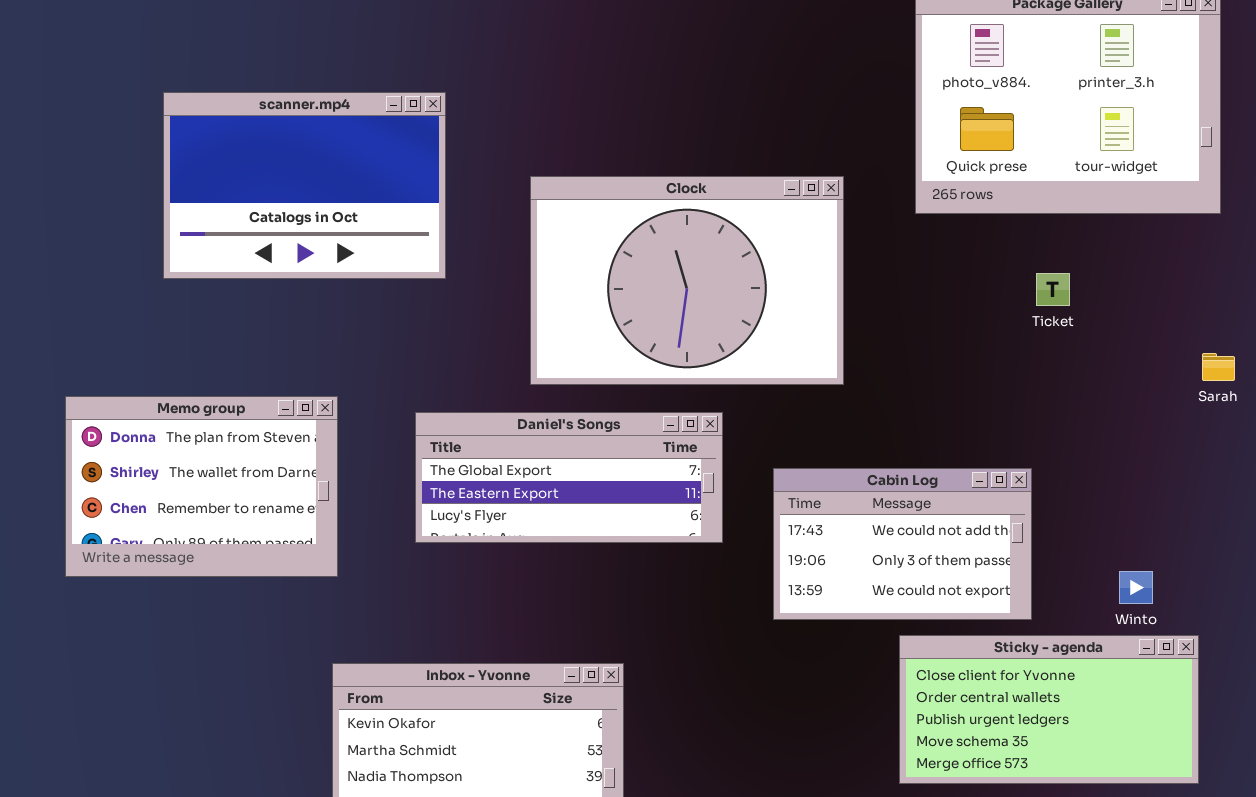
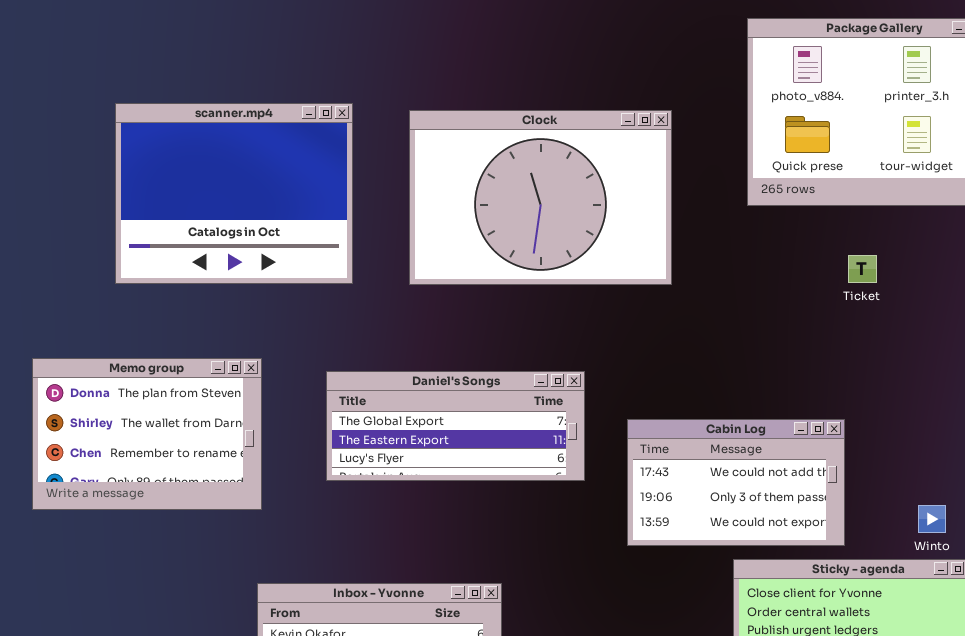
scanner.mp4: [163,92,446,279] -> [115,103,353,284], resized
Clock: [530,176,844,385] -> [409,110,672,285], moved

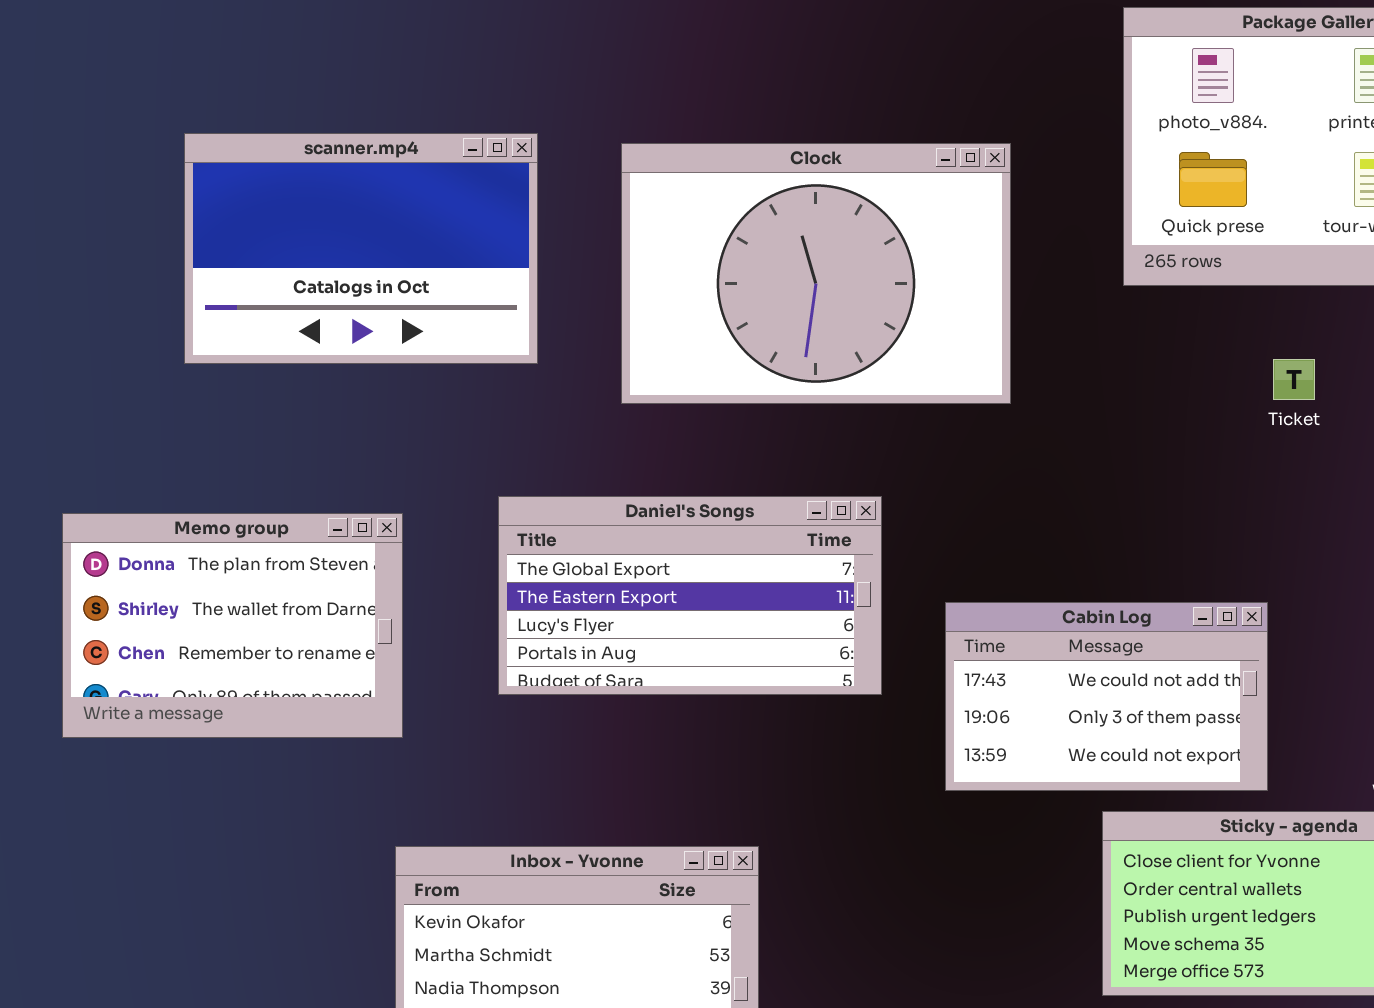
scanner.mp4: [115,103,353,284] -> [184,133,538,364], resized
Daniel's Songs: [326,371,585,481] -> [498,496,882,695], resized

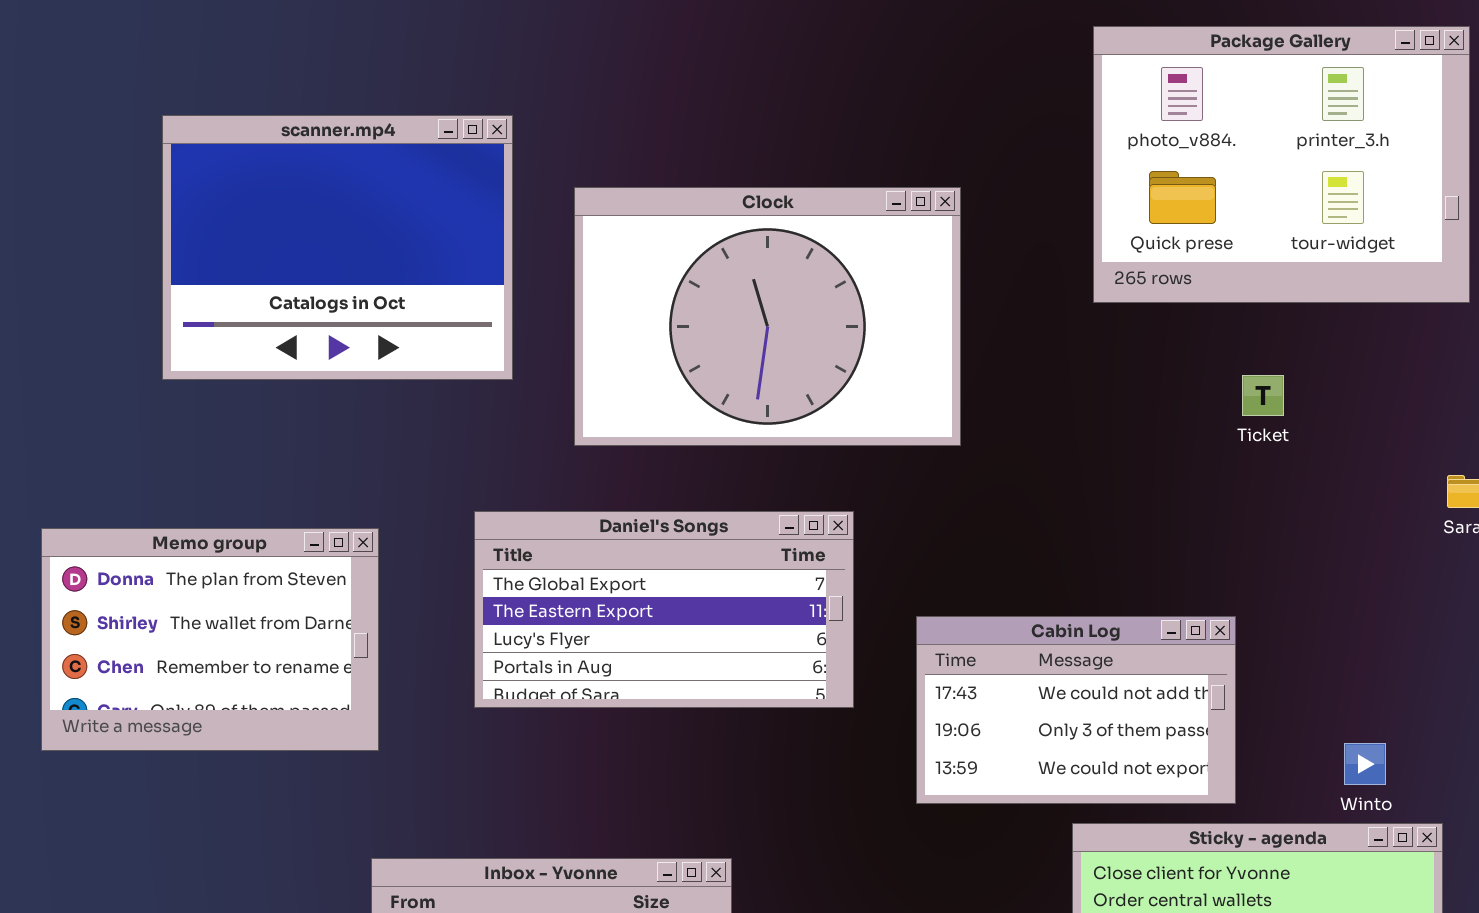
scanner.mp4: [184,133,538,364] -> [162,115,513,380], resized
Clock: [621,143,1011,404] -> [574,187,961,446], moved

